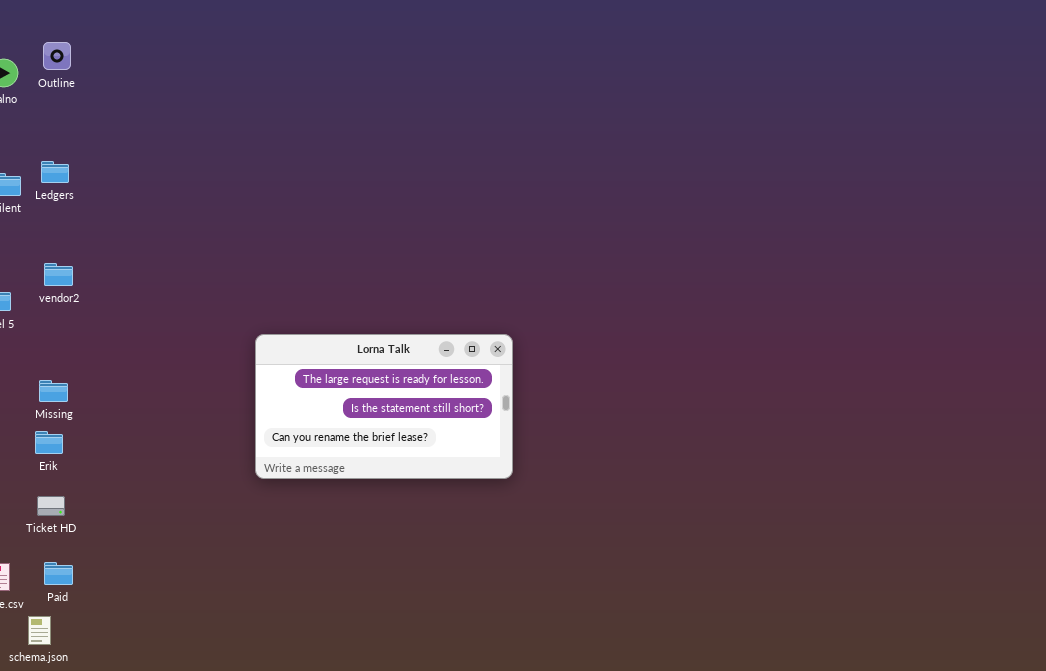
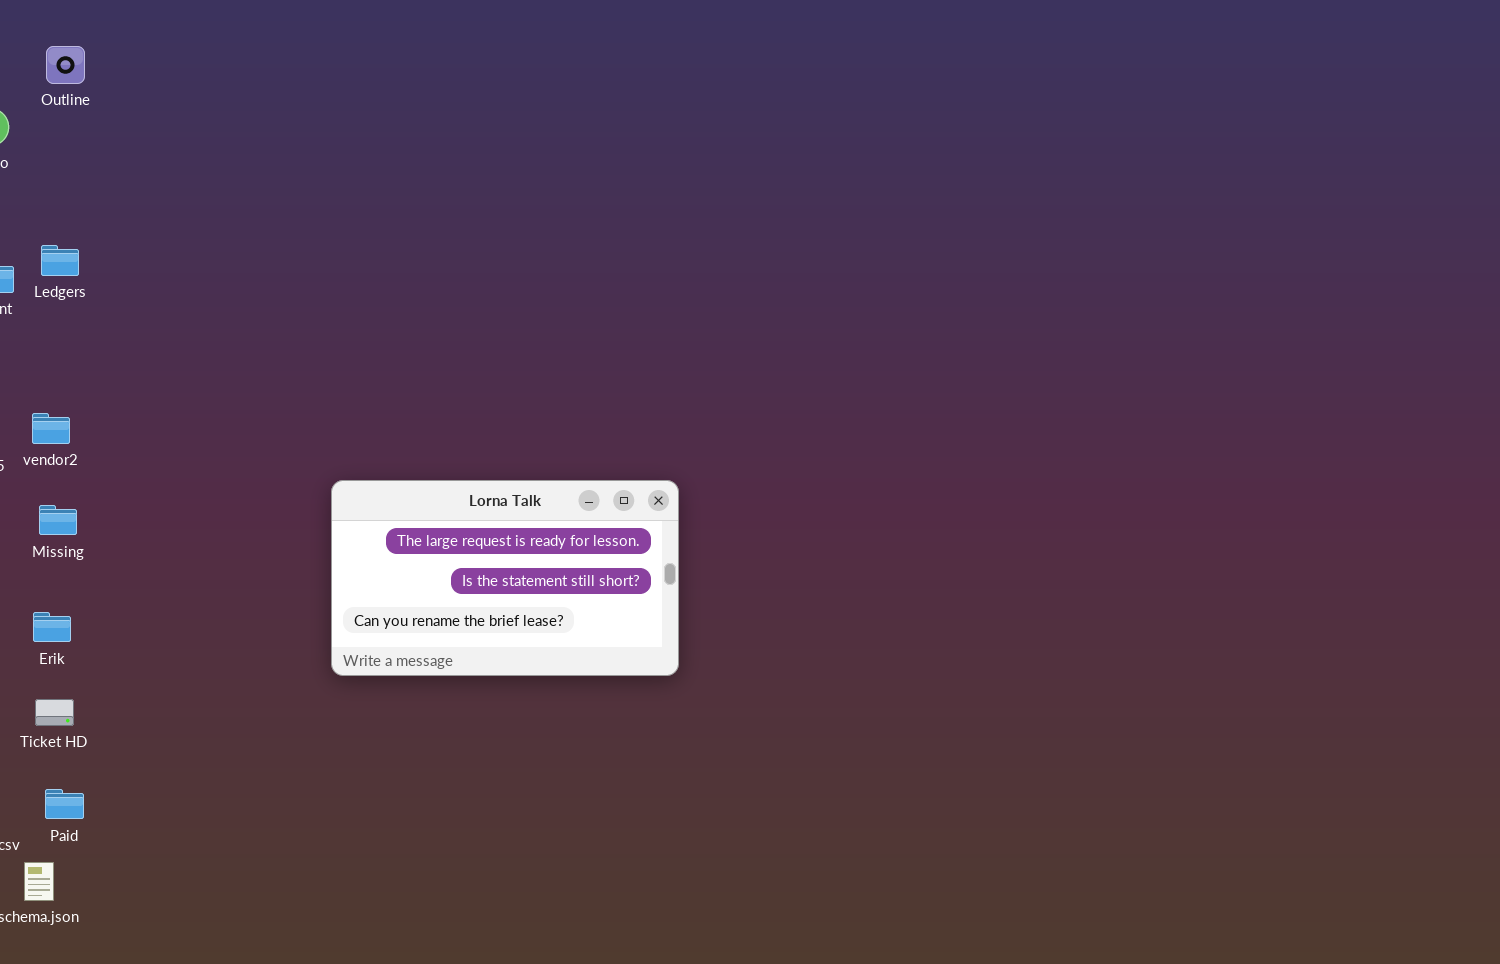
Outline: [43,42,71,70] -> [46,46,85,84], moved
vendor2: [44,263,73,286] -> [32,413,70,444], moved
Missing: [39,380,68,402] -> [39,505,77,535], moved

